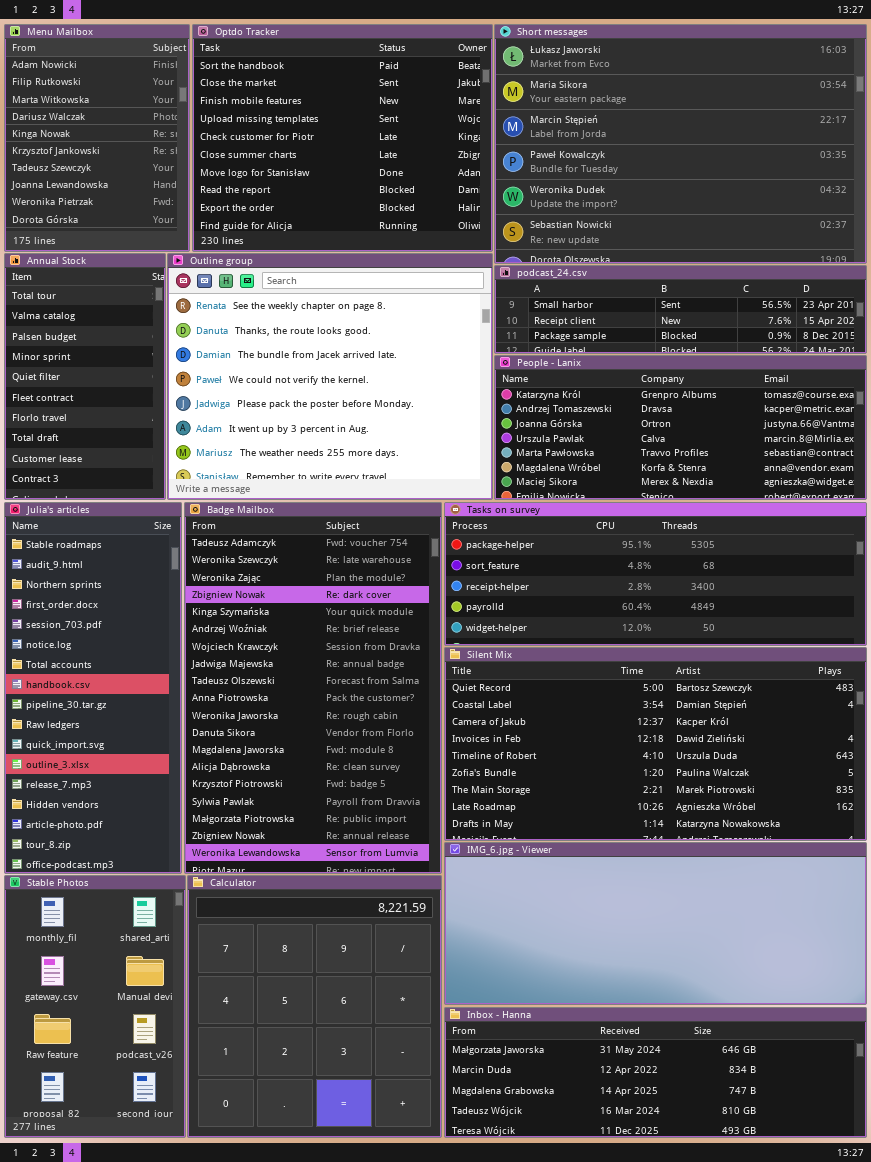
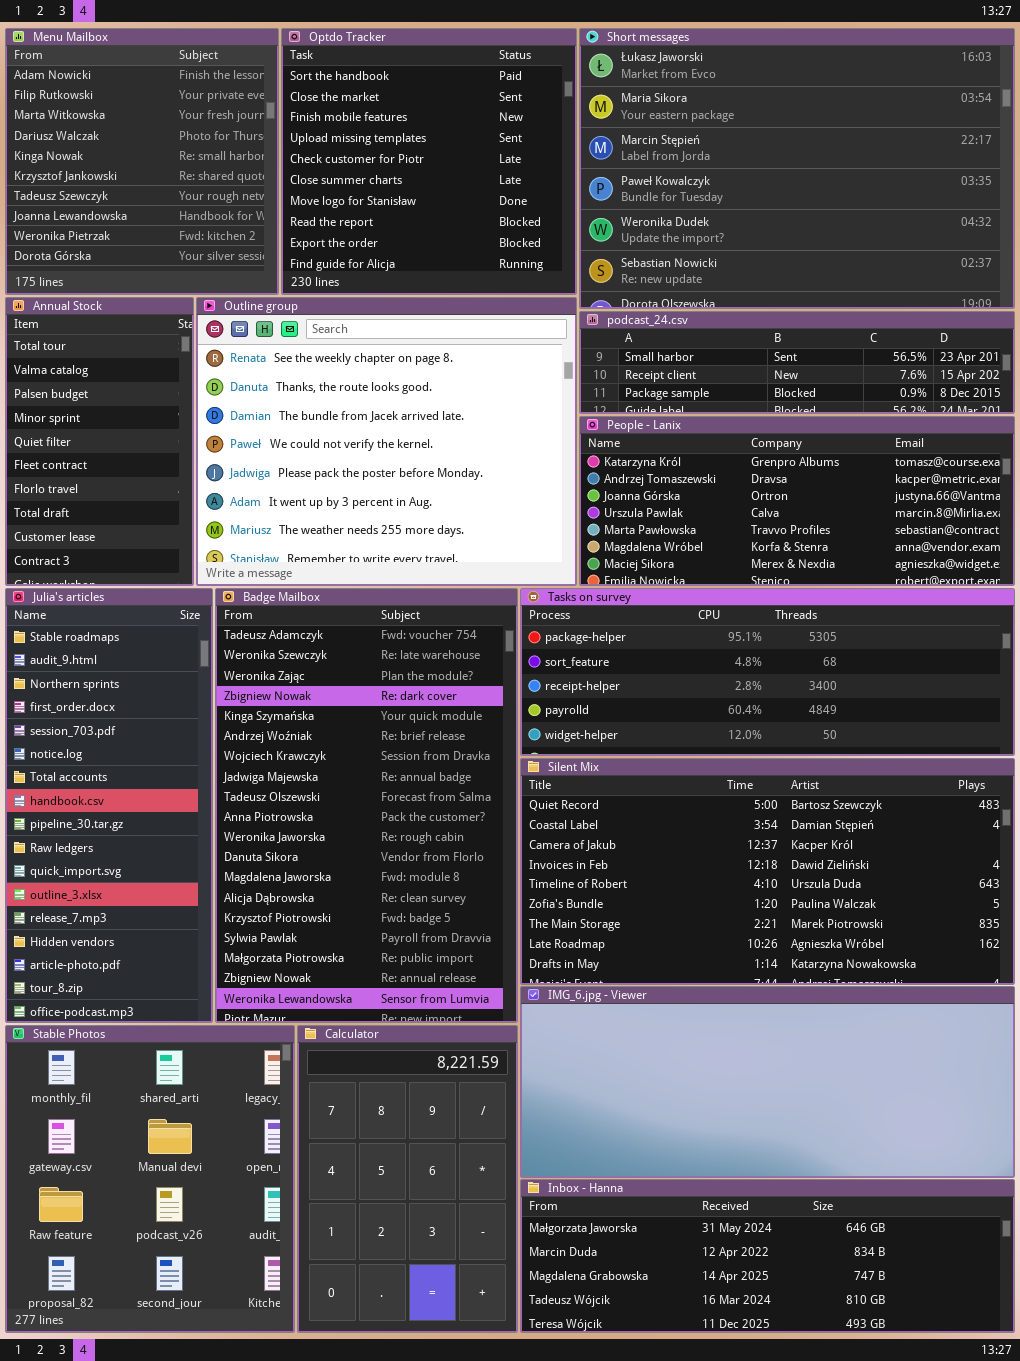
Menu Mailbox: [4,24,190,252] -> [5,28,279,295], resized
Optdo Tracker: [192,24,493,252] -> [281,28,577,295], resized
Stable Photos: [4,875,186,1138] -> [5,1025,295,1333], resized
Calculator: [187,875,442,1138] -> [297,1025,518,1333], resized

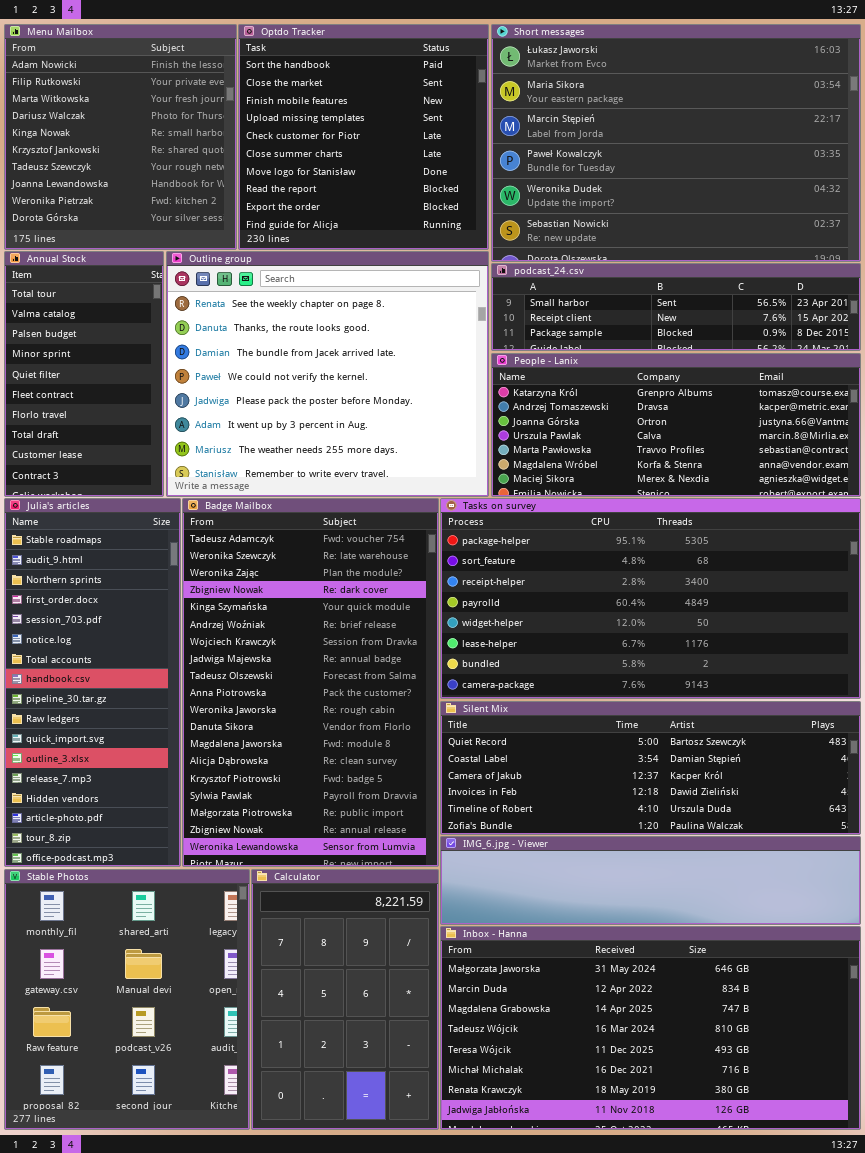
Tasks on survey: [520,588,1015,756] -> [440,498,861,699], resized
Silent Mix: [520,758,1015,985] -> [440,701,861,835], resized
IMG_6.jpg - Viewer: [520,986,1015,1178] -> [440,836,861,925], resized
Inbox - Hanna: [520,1179,1015,1333] -> [440,926,861,1130], resized

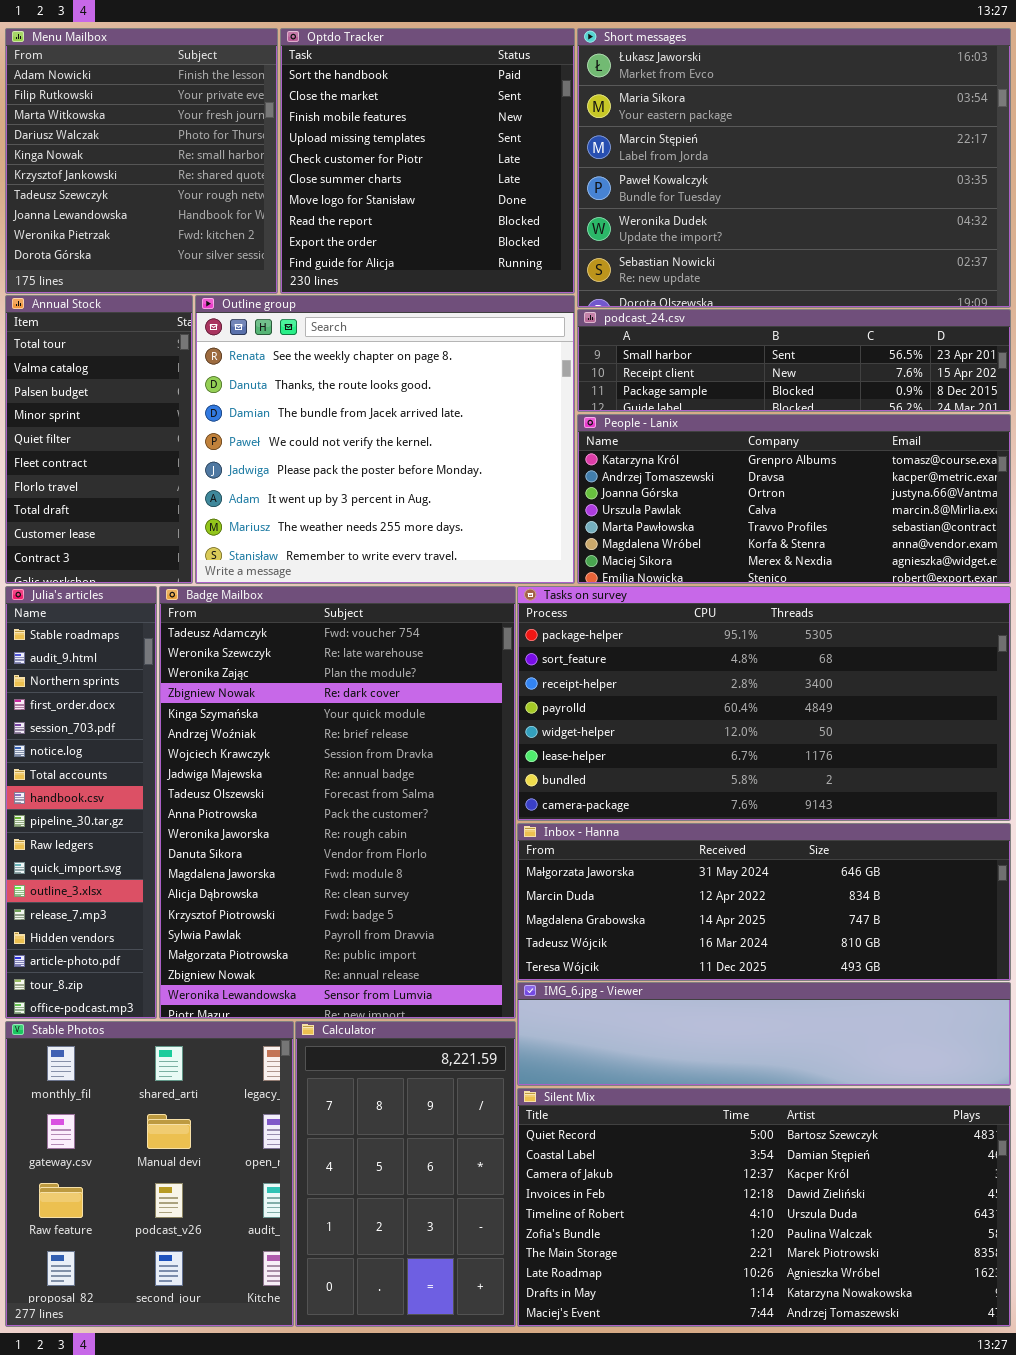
Julia's articles: [4,498,181,867] -> [5,586,157,1019], resized
Badge Mailbox: [182,498,439,867] -> [159,586,516,1019], resized
Silent Mix: [440,701,861,835] -> [517,1088,1011,1327], moved, resized
Inbox - Hanna: [440,926,861,1130] -> [517,823,1011,981], moved, resized

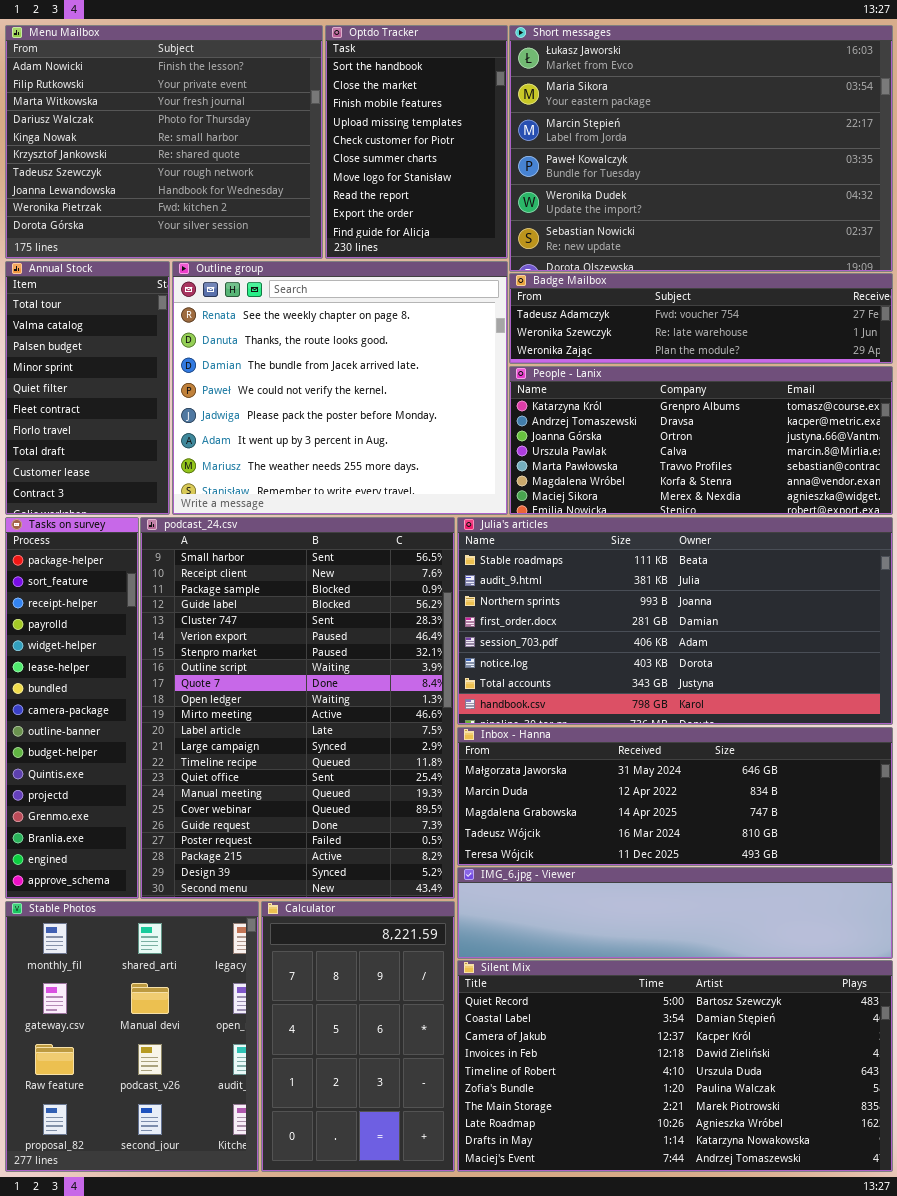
Menu Mailbox: [5,28,278,294] -> [5,25,323,259], resized
Optdo Tracker: [280,28,575,294] -> [325,25,508,259], resized
podcast_24.csv: [577,309,1011,412] -> [140,517,455,899], moved, resized
Julia's articles: [5,586,157,1019] -> [457,517,893,725], moved, resized
Badge Mailbox: [159,586,516,1019] -> [509,273,893,364], moved, resized
Tasks on survey: [517,586,1011,821] -> [5,517,139,899], moved, resized

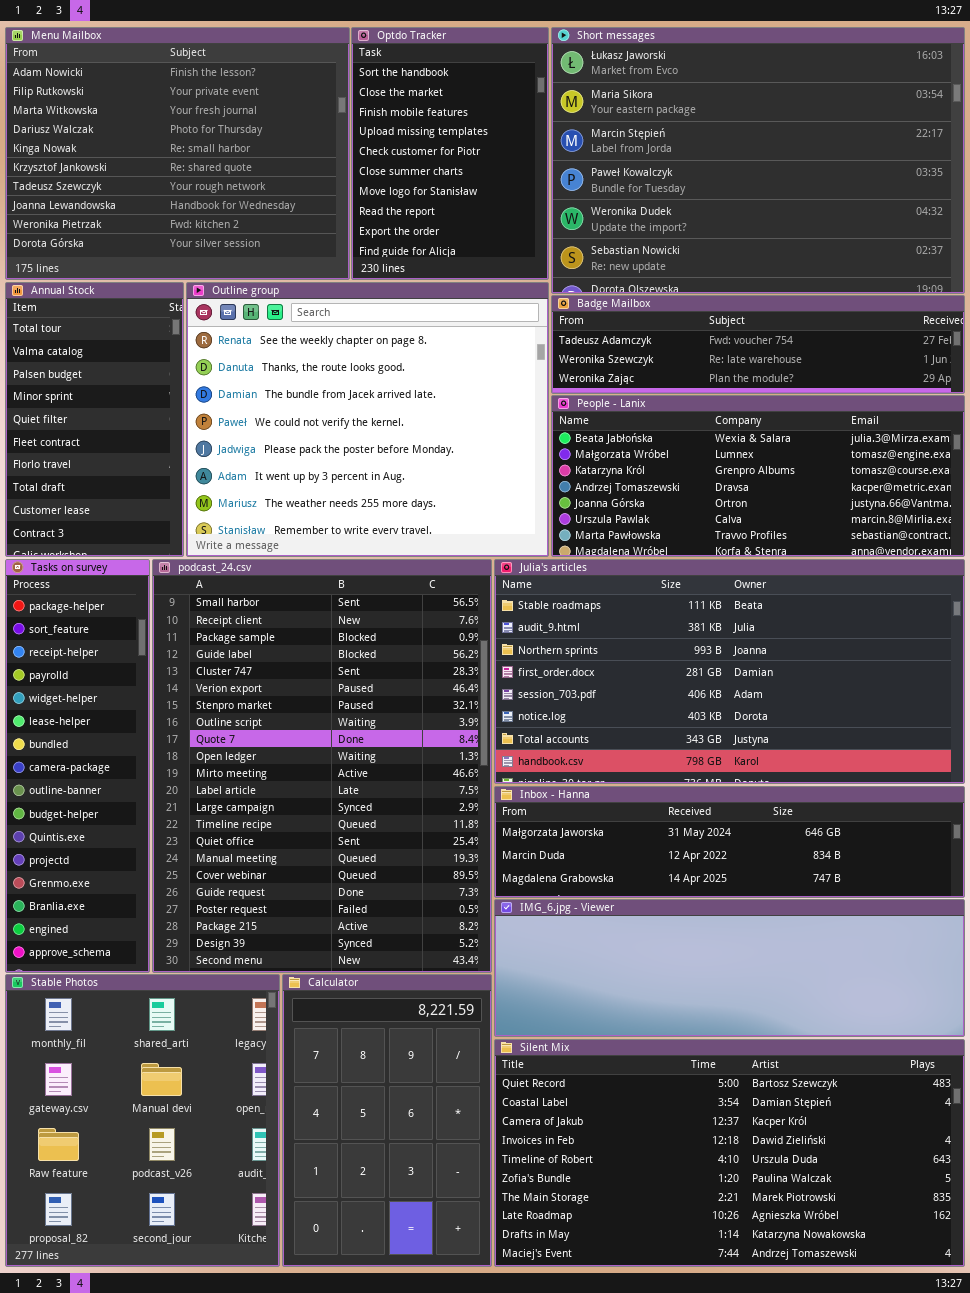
People - Lanix: [509,366,893,515] -> [551,395,965,557], scrolled up 2 rows
Inbox - Hanna: [457,727,893,866] -> [494,786,965,898], resized
IMG_6.jpg - Viewer: [457,867,893,959] -> [494,899,965,1037], resized

